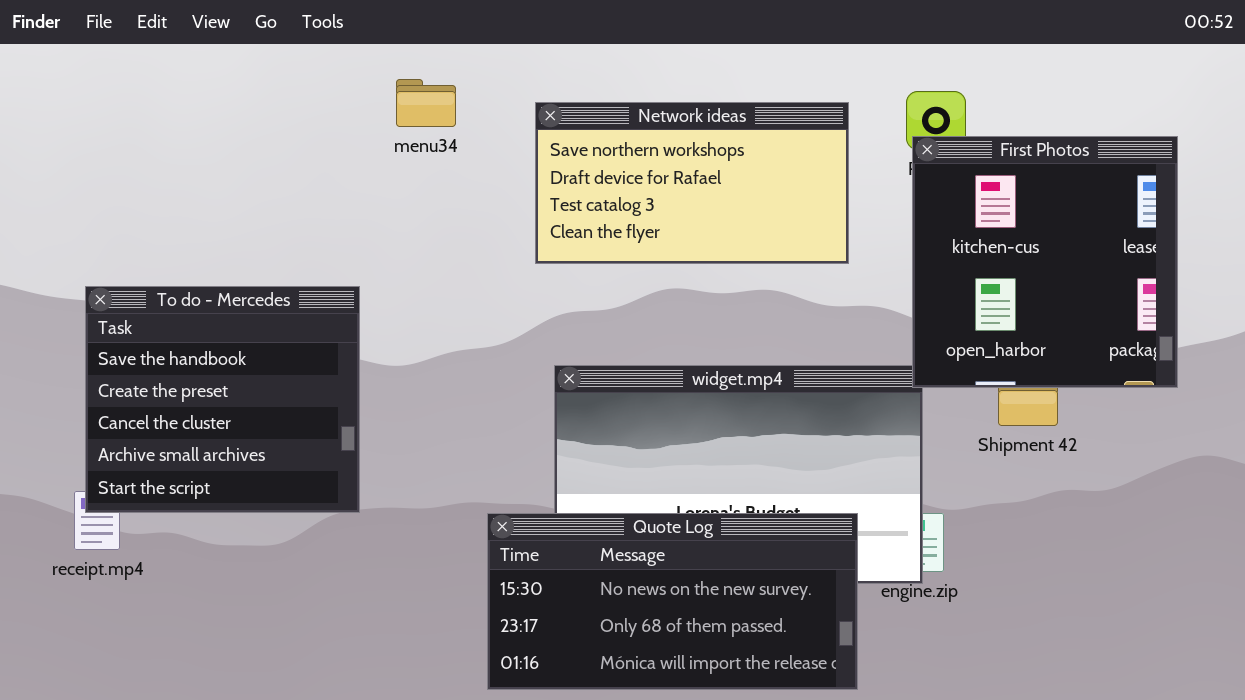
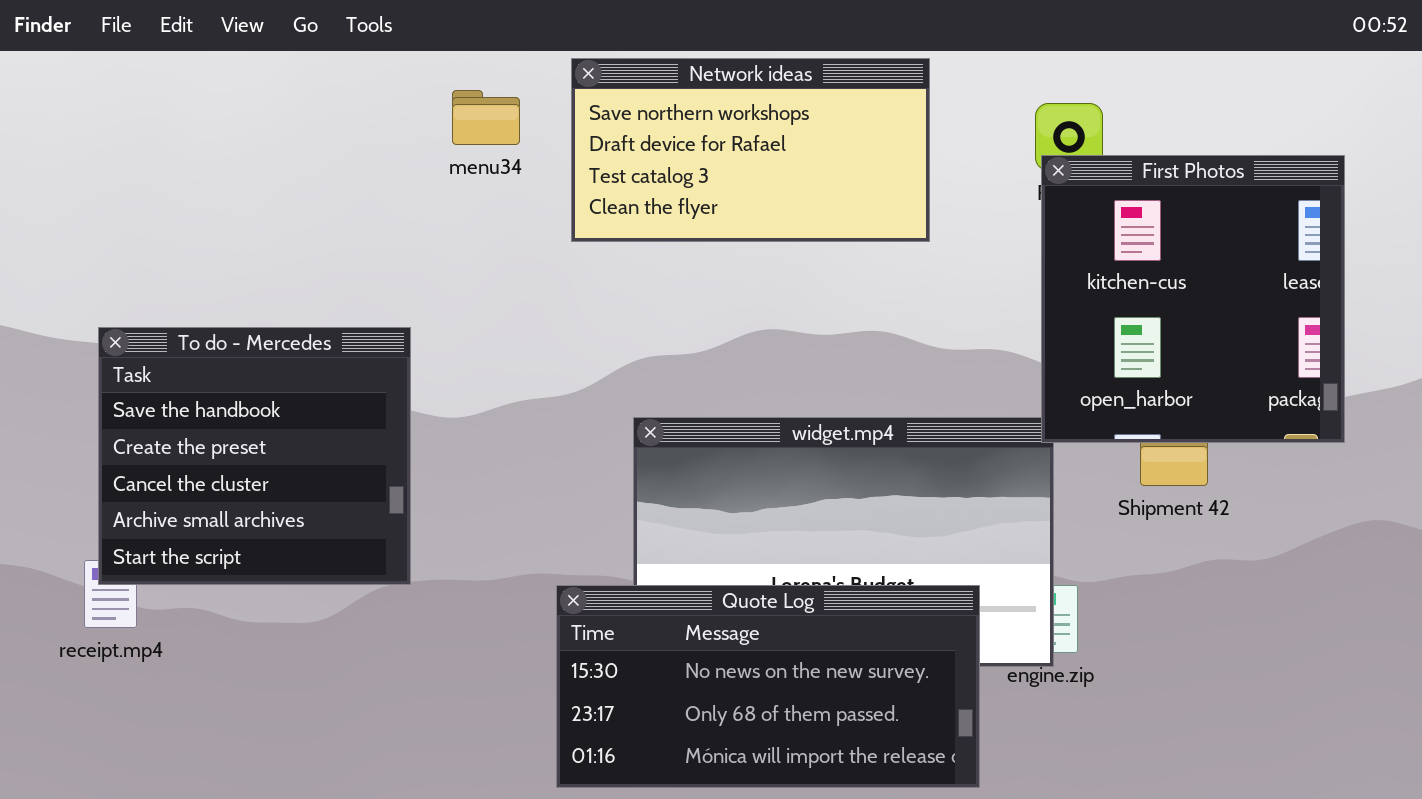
Network ideas: [535,102,849,264] -> [571,58,930,242], moved

